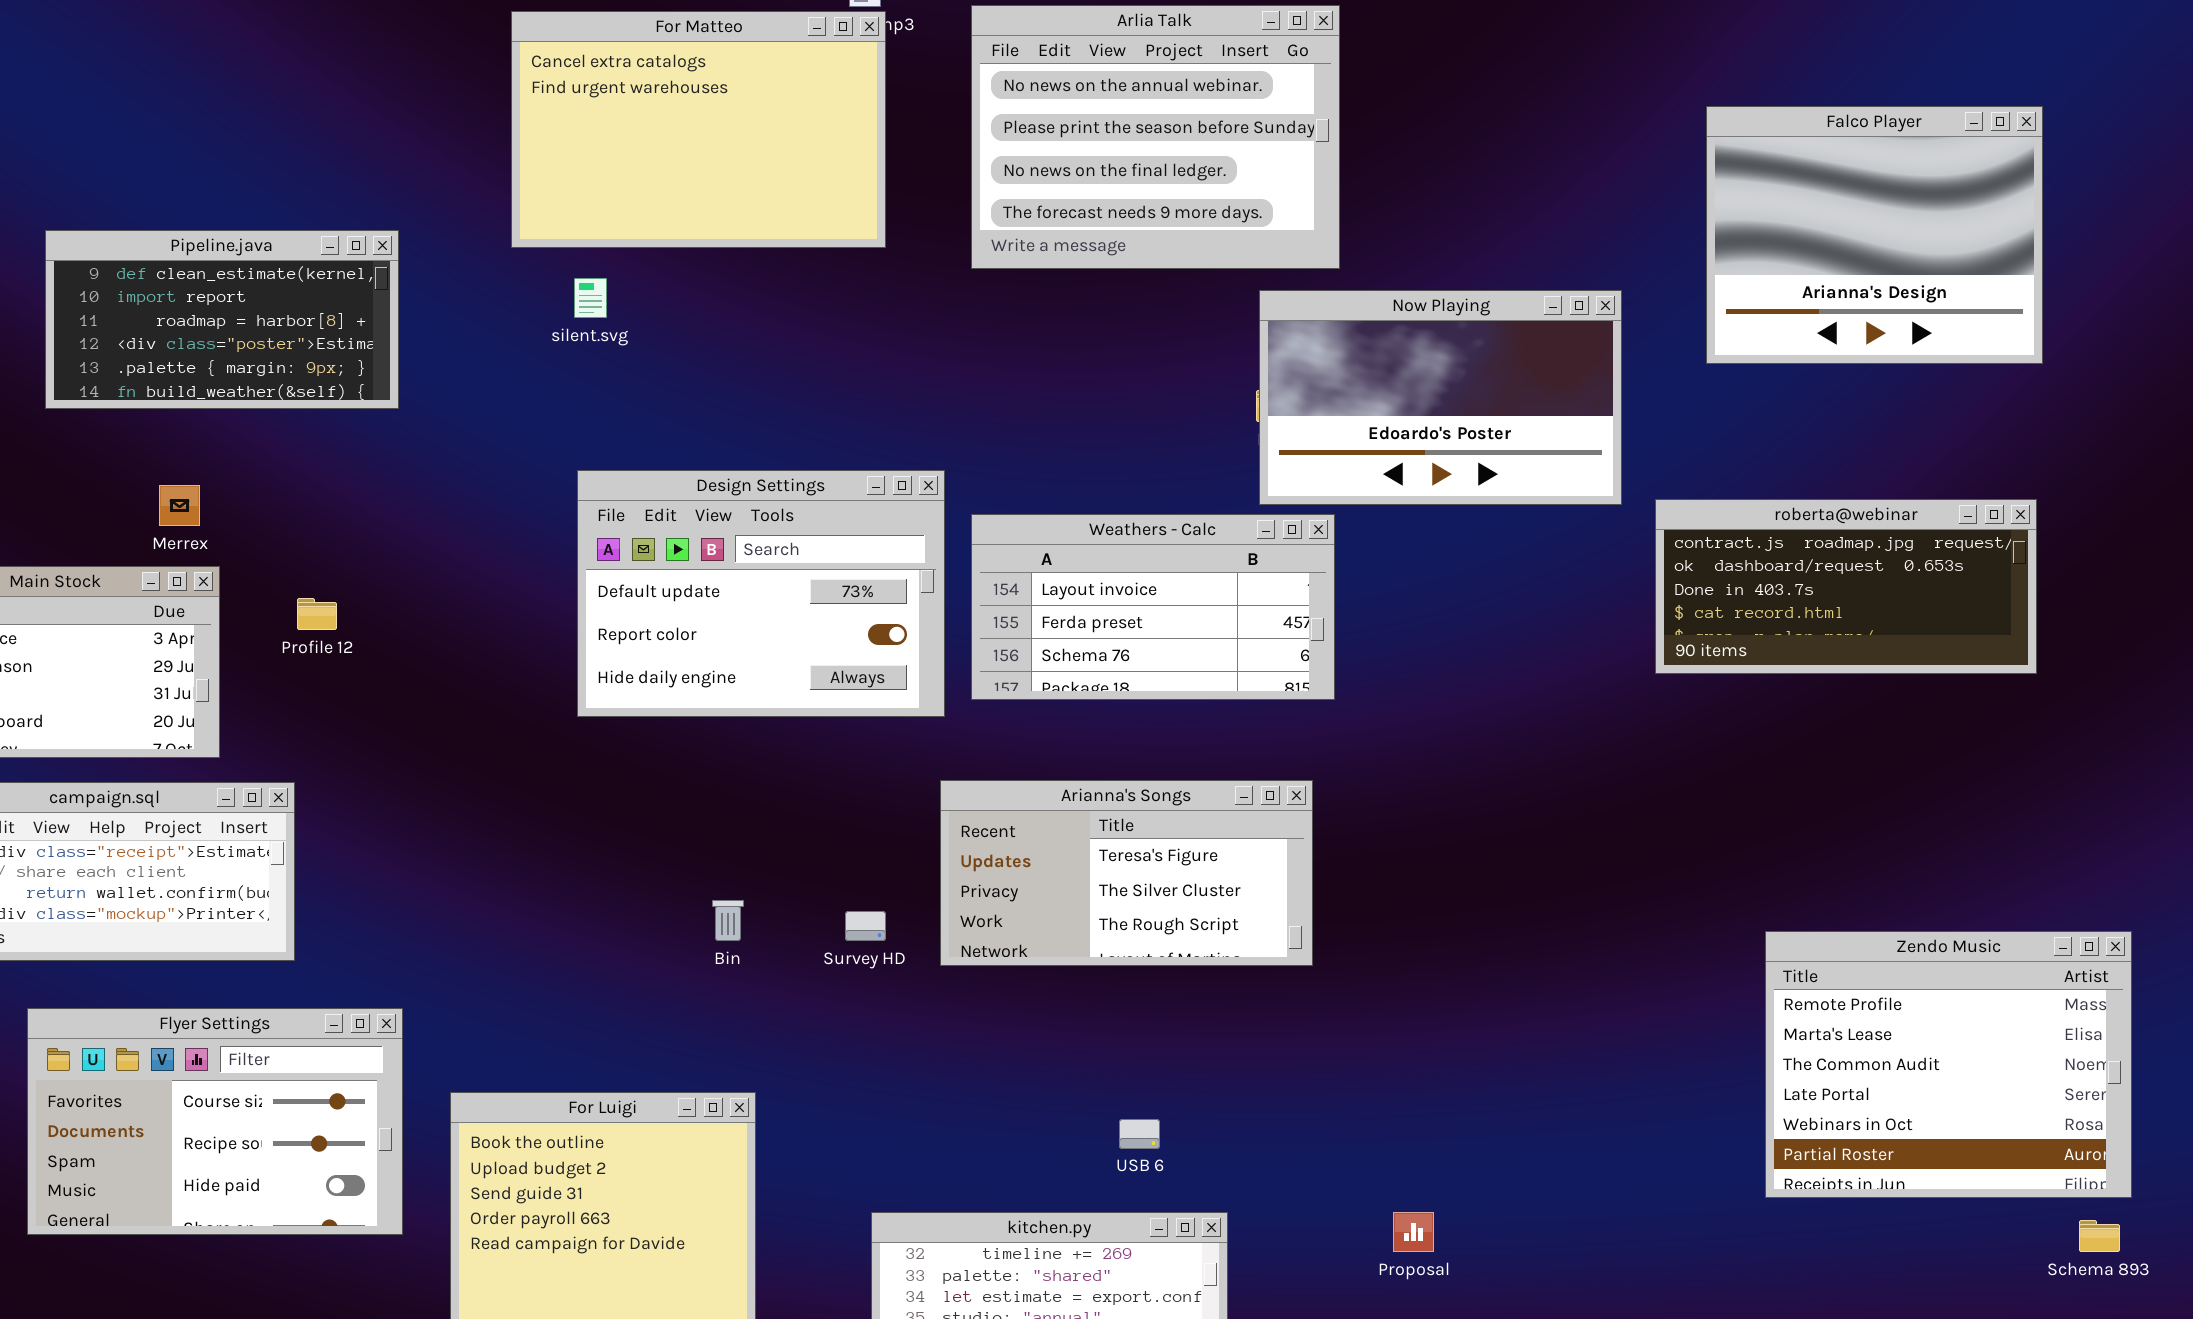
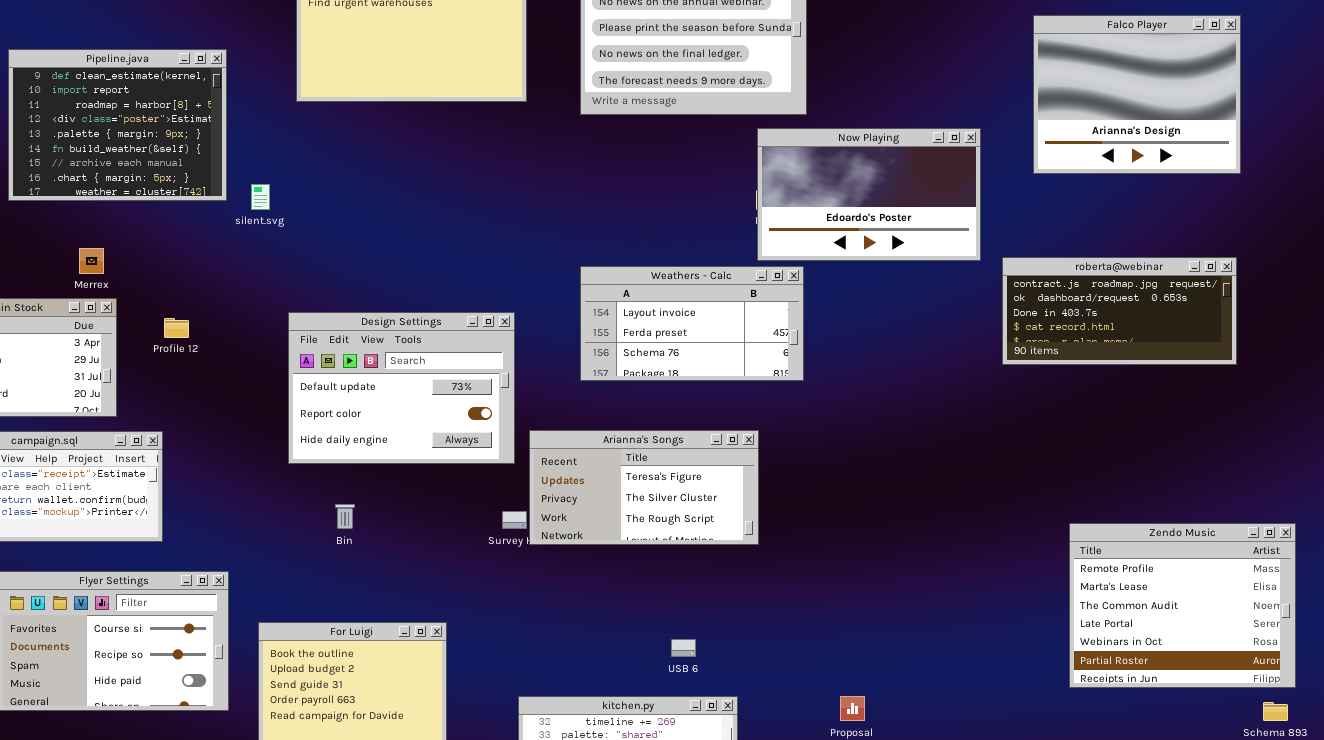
Pipeline.java: [45,230,399,409] -> [8,49,227,201], resized
silent.svg: [574,278,607,318] -> [251,184,270,210], moved
Design Settings: [577,470,945,717] -> [288,312,515,464], moved
Arianna's Songs: [940,780,1313,966] -> [529,430,759,545], moved
Bin: [712,900,744,941] -> [335,504,355,529], moved

